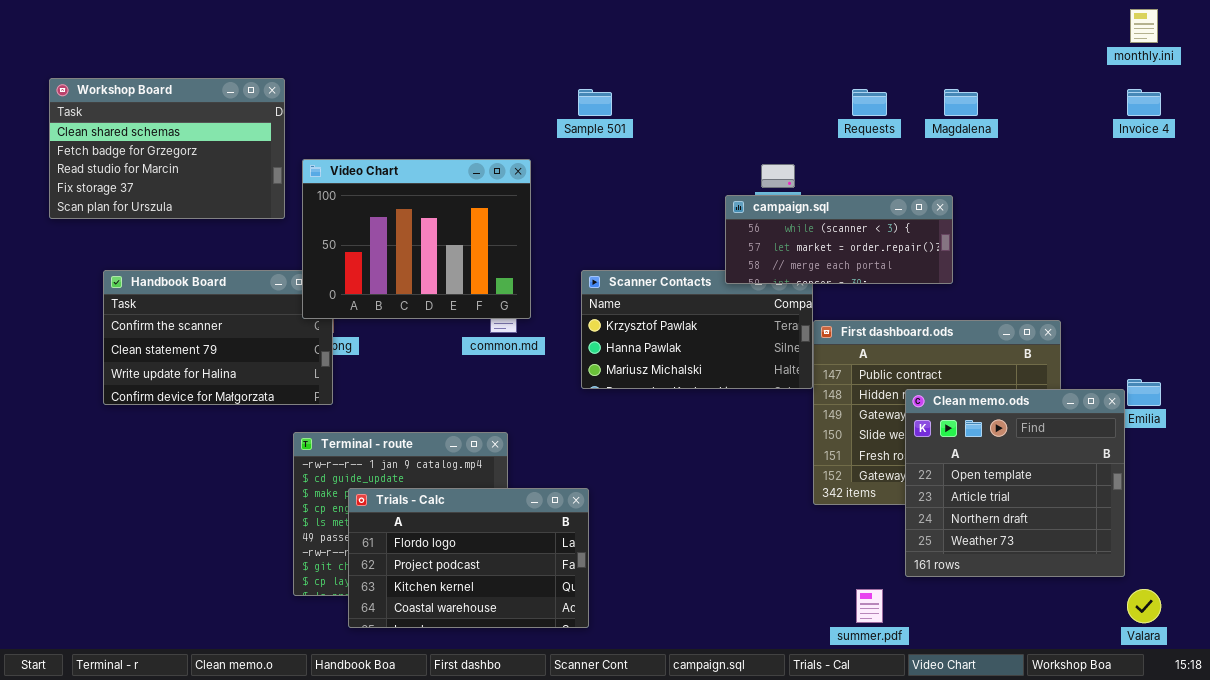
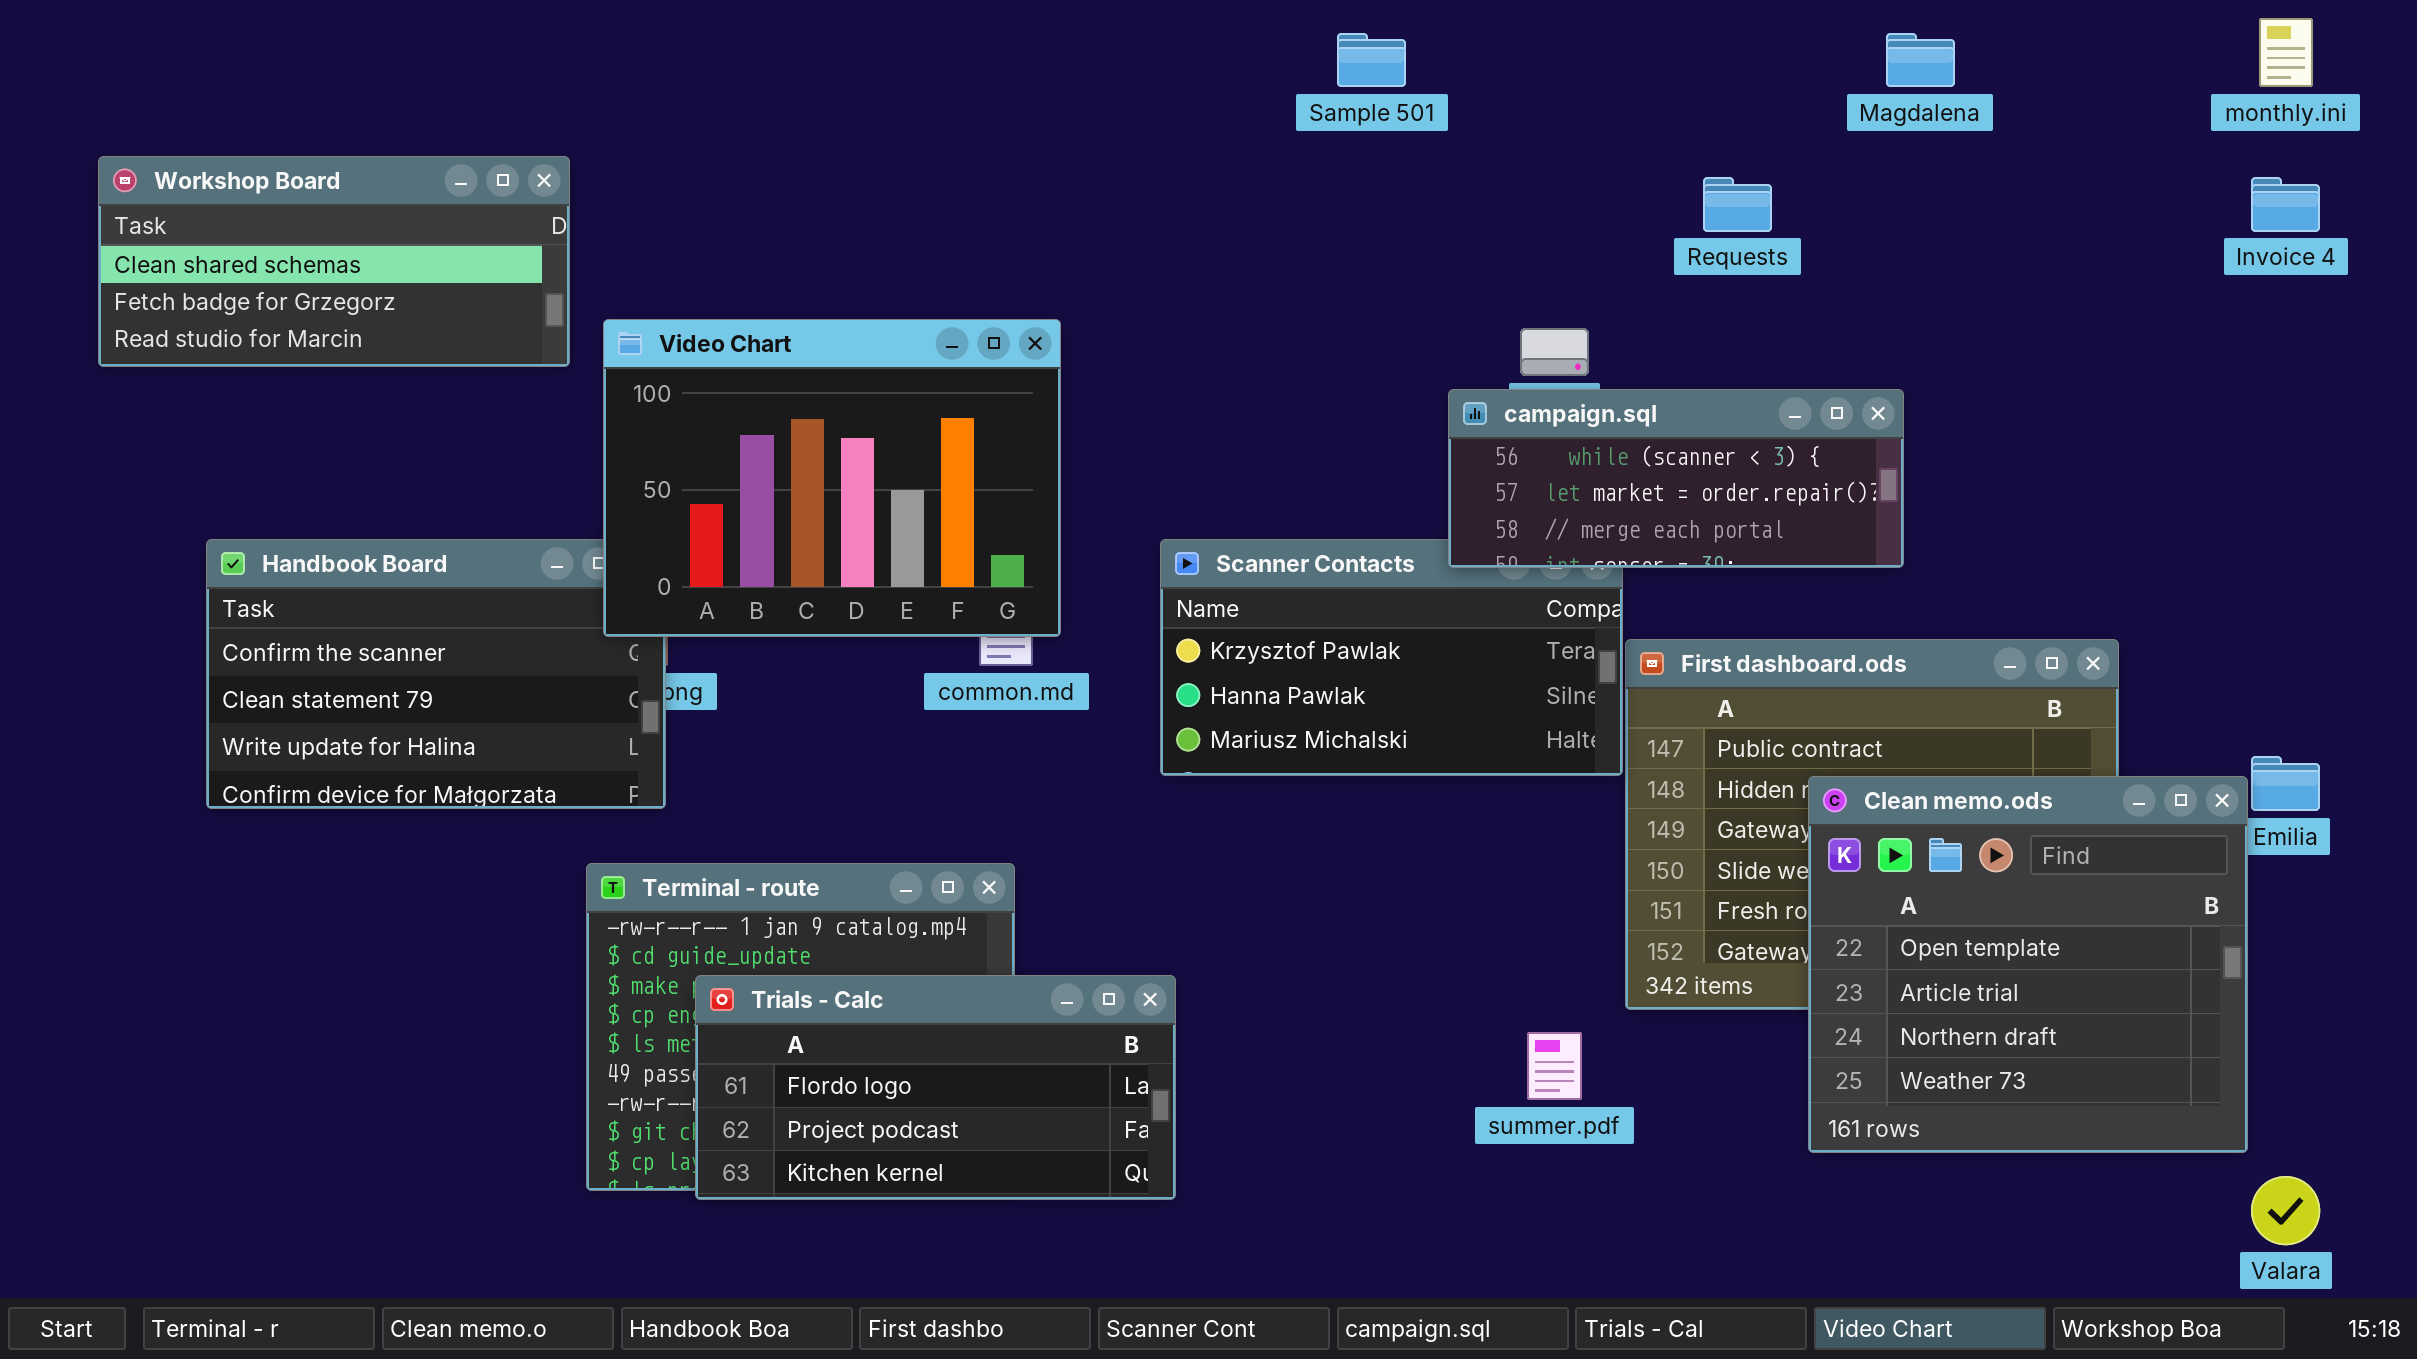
Workshop Board: [49,78,285,219] -> [98,156,570,367], resized
Sample 501: [578,89,612,116] -> [1337,33,1406,87], moved
Magdalena: [944,89,978,116] -> [1886,33,1955,87], moved
Trials - Calc: [348,488,589,628] -> [695,975,1176,1200], resized
summer.pdf: [856,589,883,623] -> [1527,1032,1582,1100], moved

